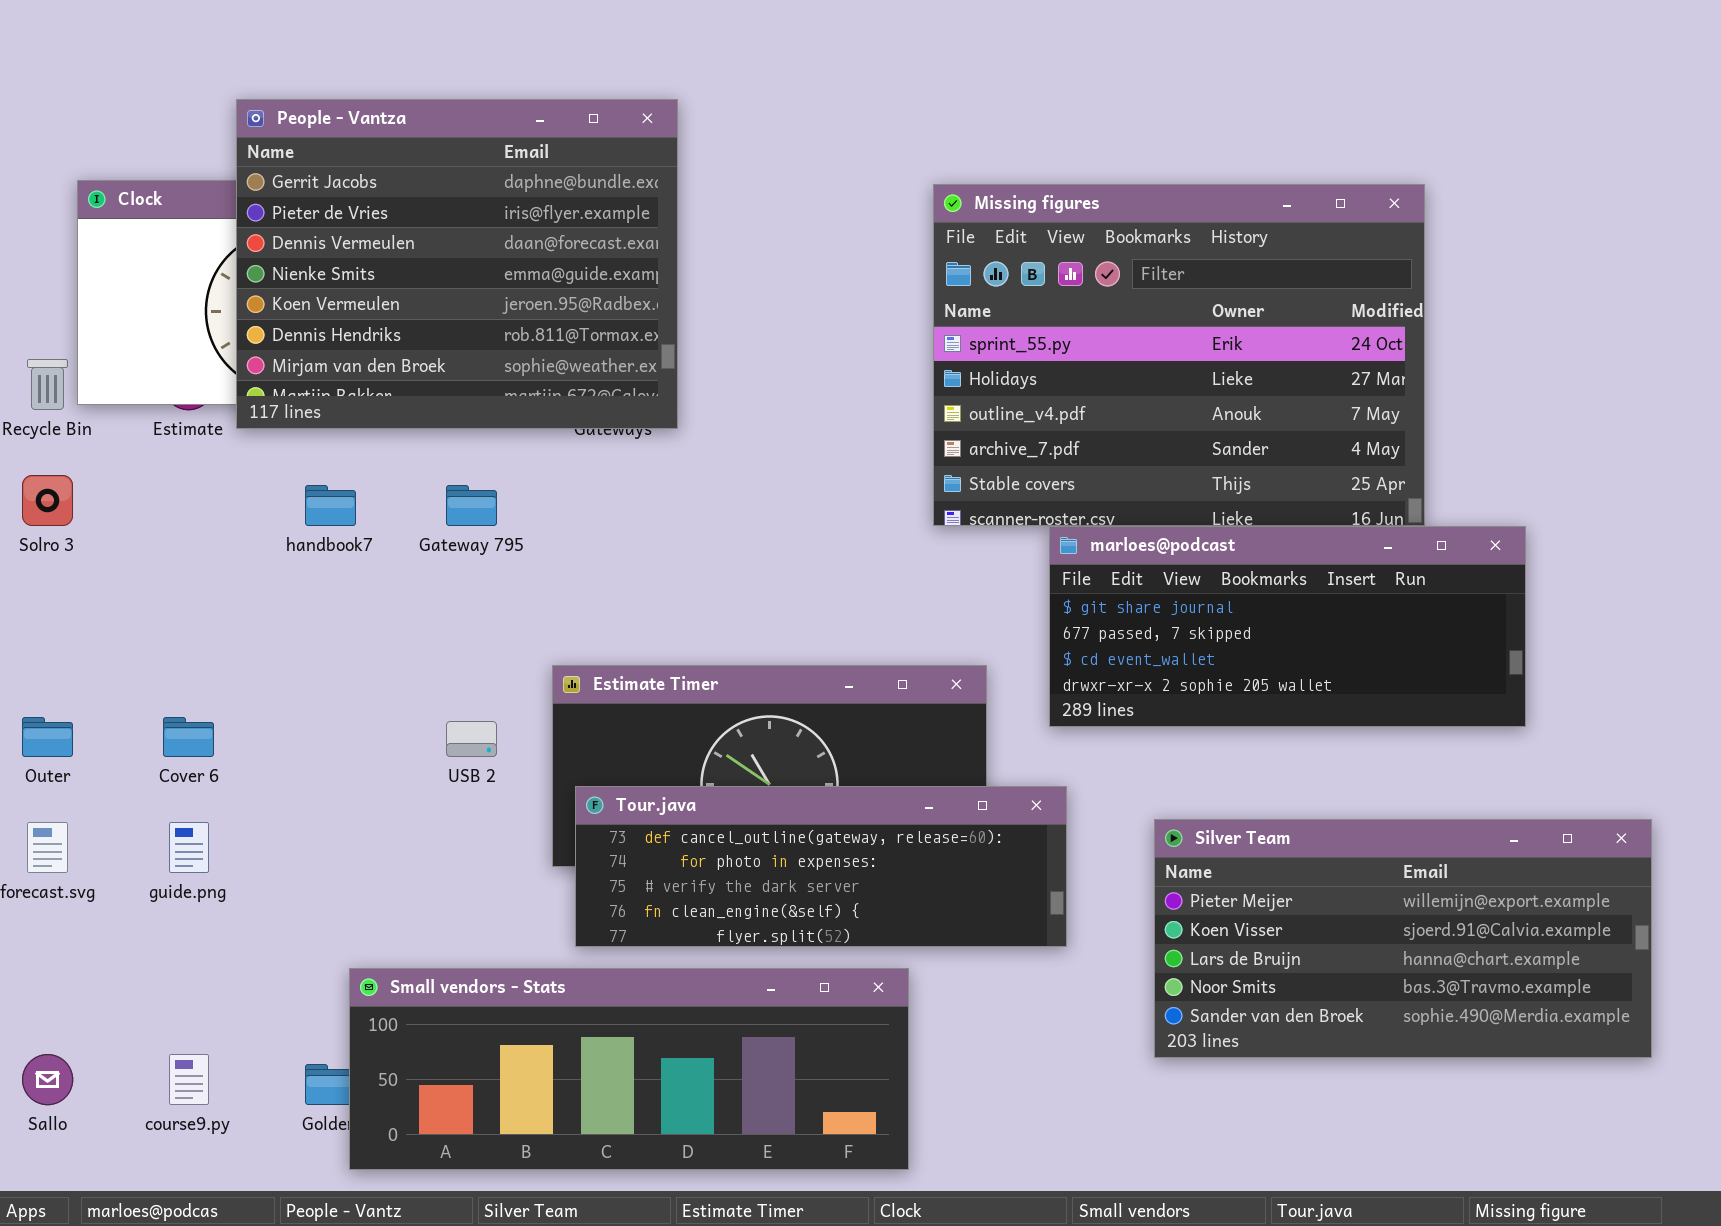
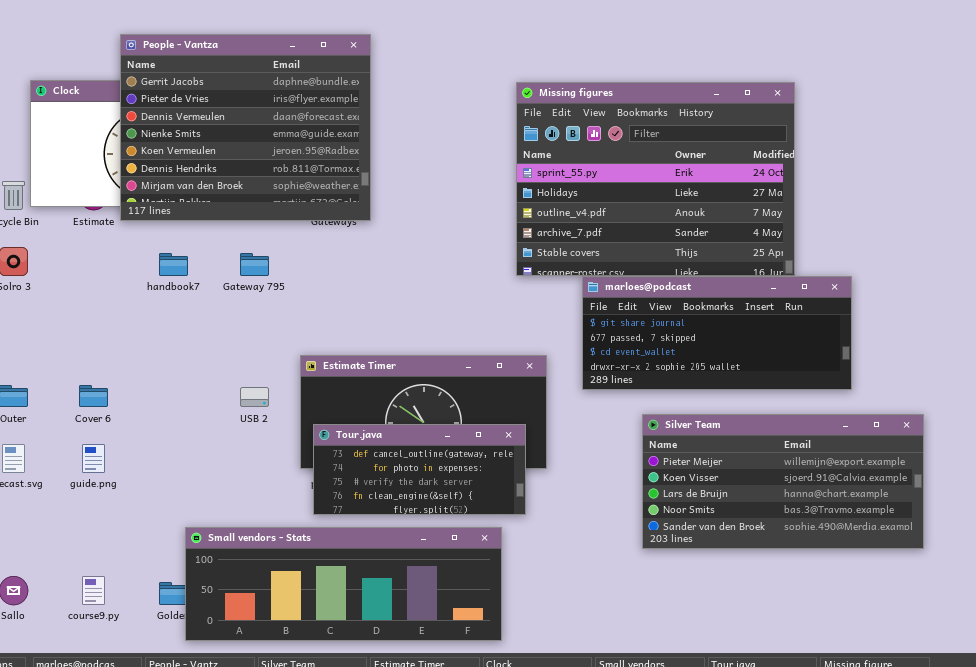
Tour.java: [575,786,1067,947] -> [313,424,526,515], resized
Silver Team: [1154,819,1652,1058] -> [642,414,924,549], moved

